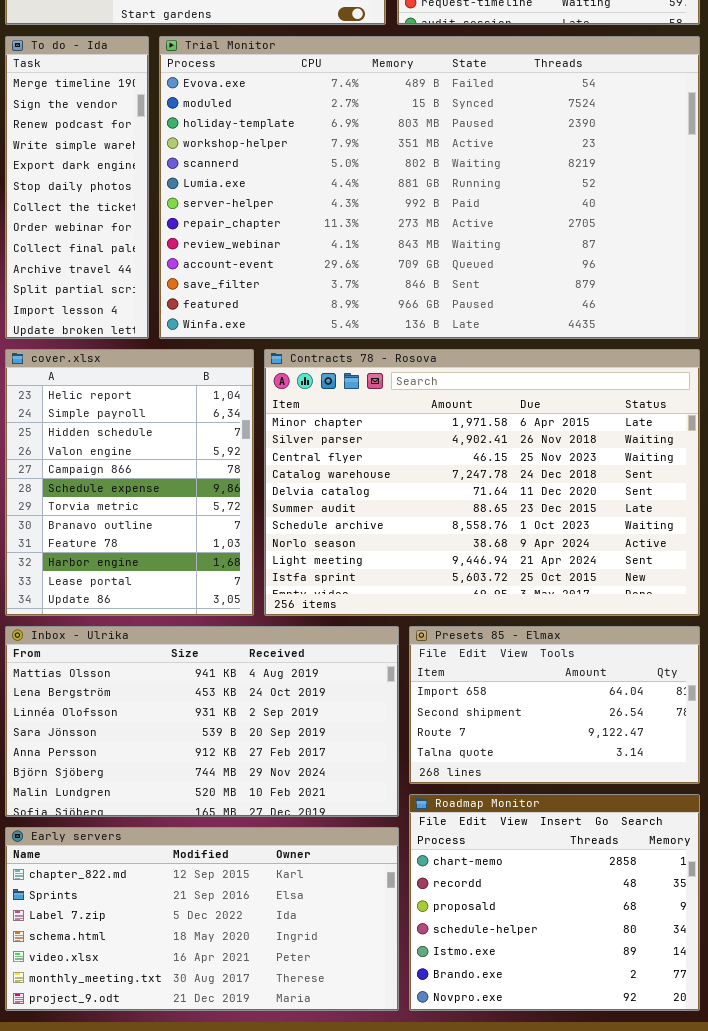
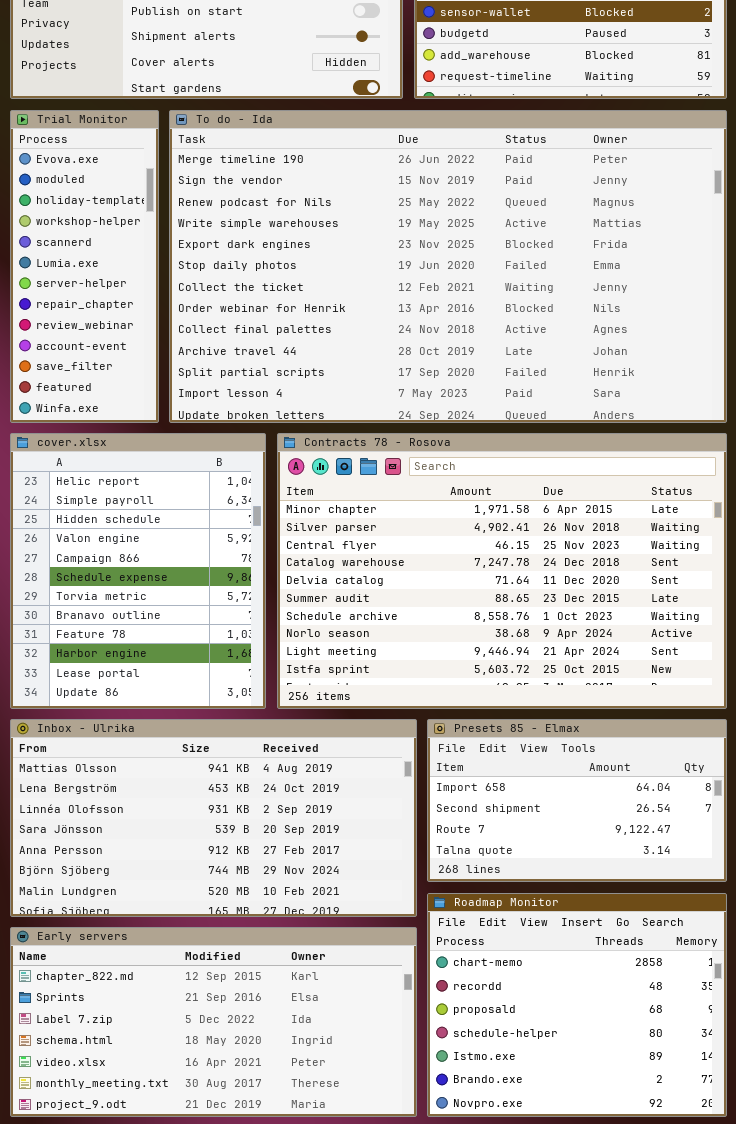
To do - Ida: [5,36,149,339] -> [169,110,727,423], moved, resized
Trial Monitor: [159,36,700,339] -> [10,110,159,423], moved, resized

